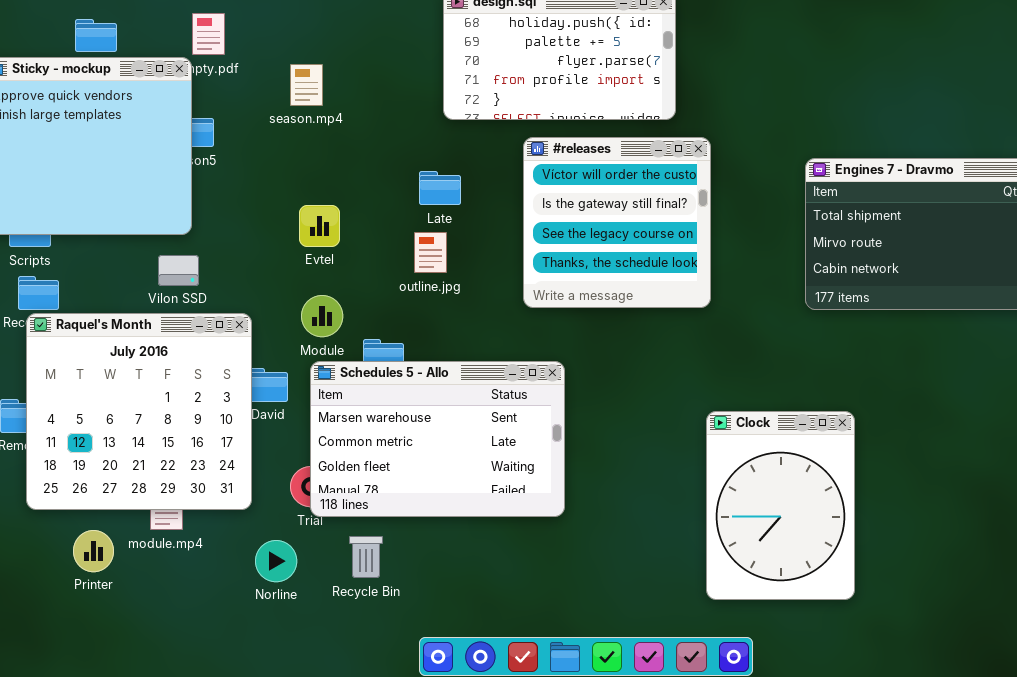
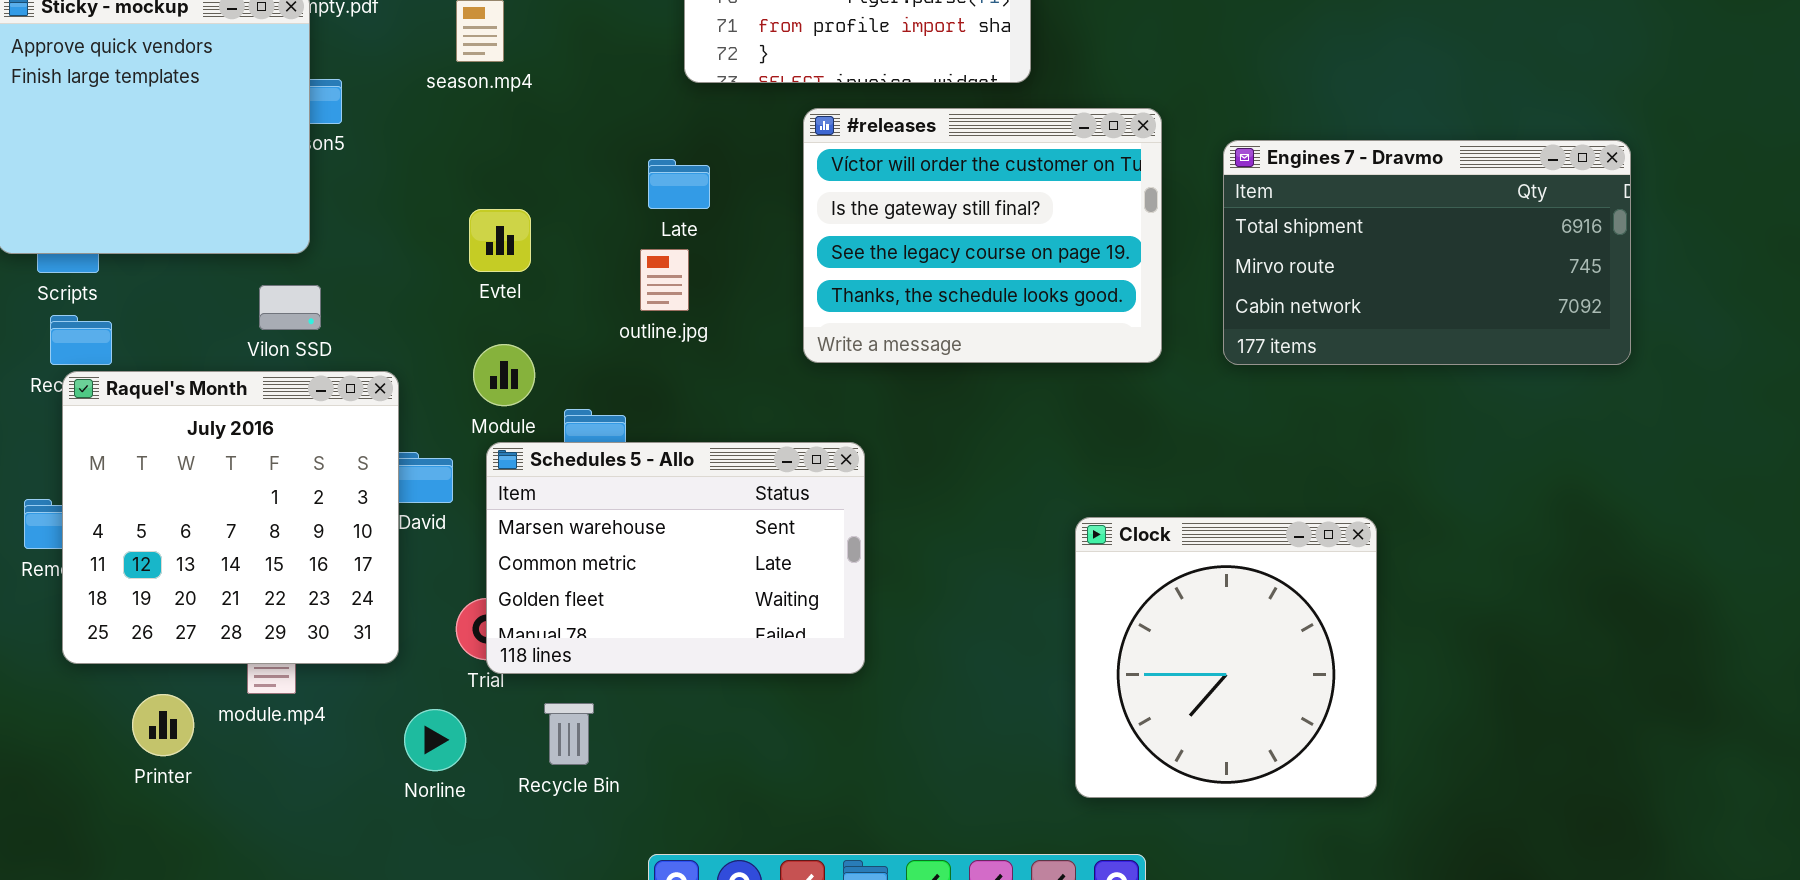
#releases: [523,137,711,308] -> [803,108,1162,363], resized
Clock: [706,411,855,600] -> [1075,517,1377,798], resized

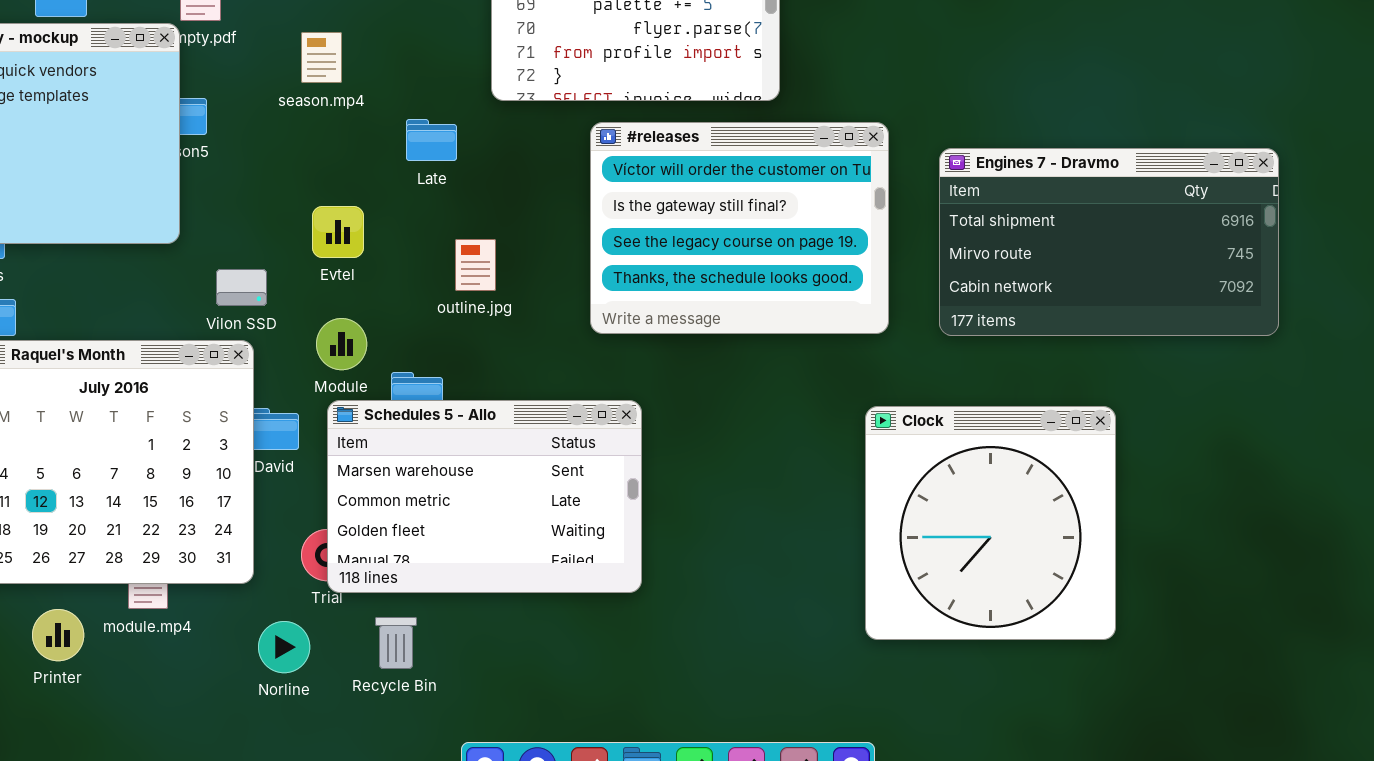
Late: [648,159,710,209] -> [406,119,457,161], moved
Vilon SSD: [259,285,321,330] -> [216,269,267,306], moved
Clock: [1075,517,1377,798] -> [865,406,1116,640], moved

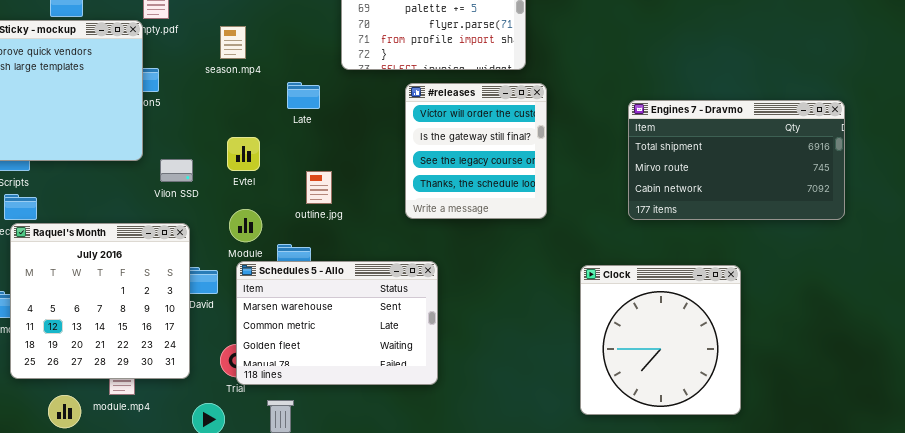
#releases: [590,122,889,334] -> [405,83,547,219], resized
outline.jpg: [455,239,496,291] -> [306,171,332,204], moved
Vilon SSD: [216,269,267,306] -> [160,159,193,182], moved

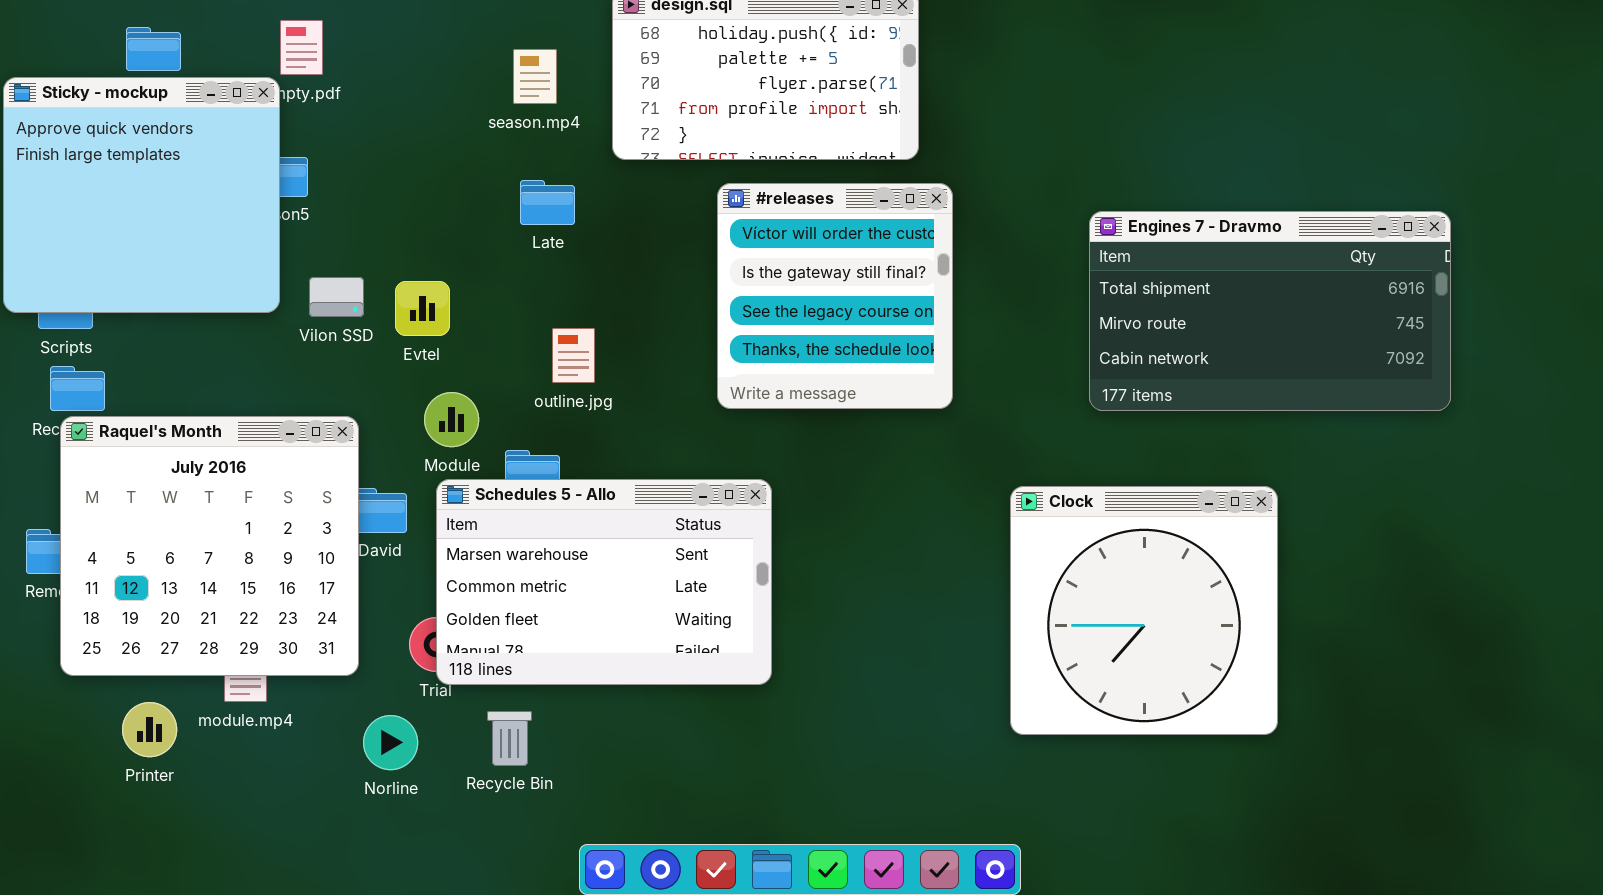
season.mp4: [220,26,246,59] -> [513,49,557,104], moved
Evtel: [227,137,260,171] -> [395,281,450,336], moved
Vilon SSD: [160,159,193,182] -> [309,277,364,317], moved

